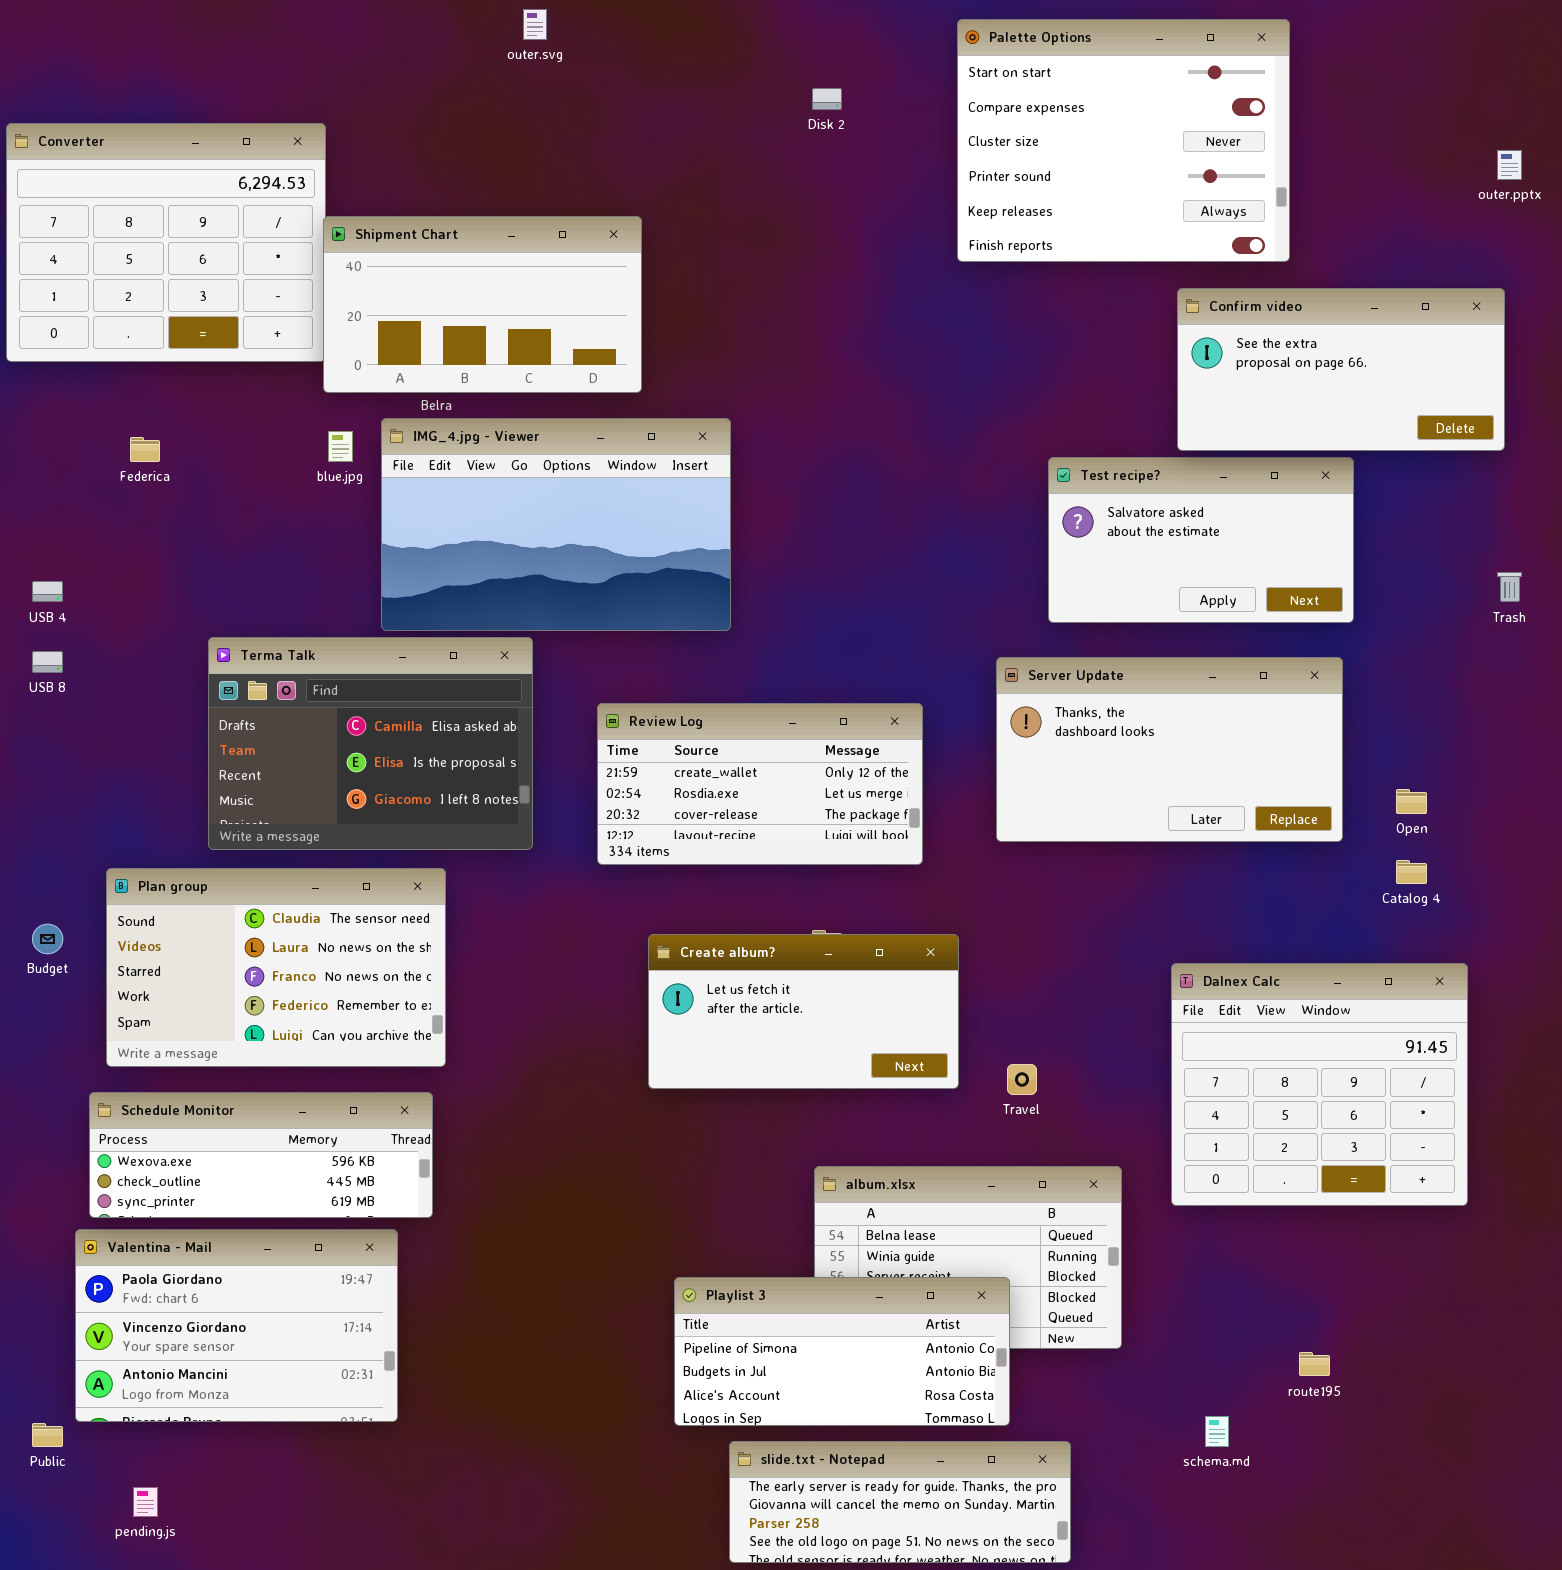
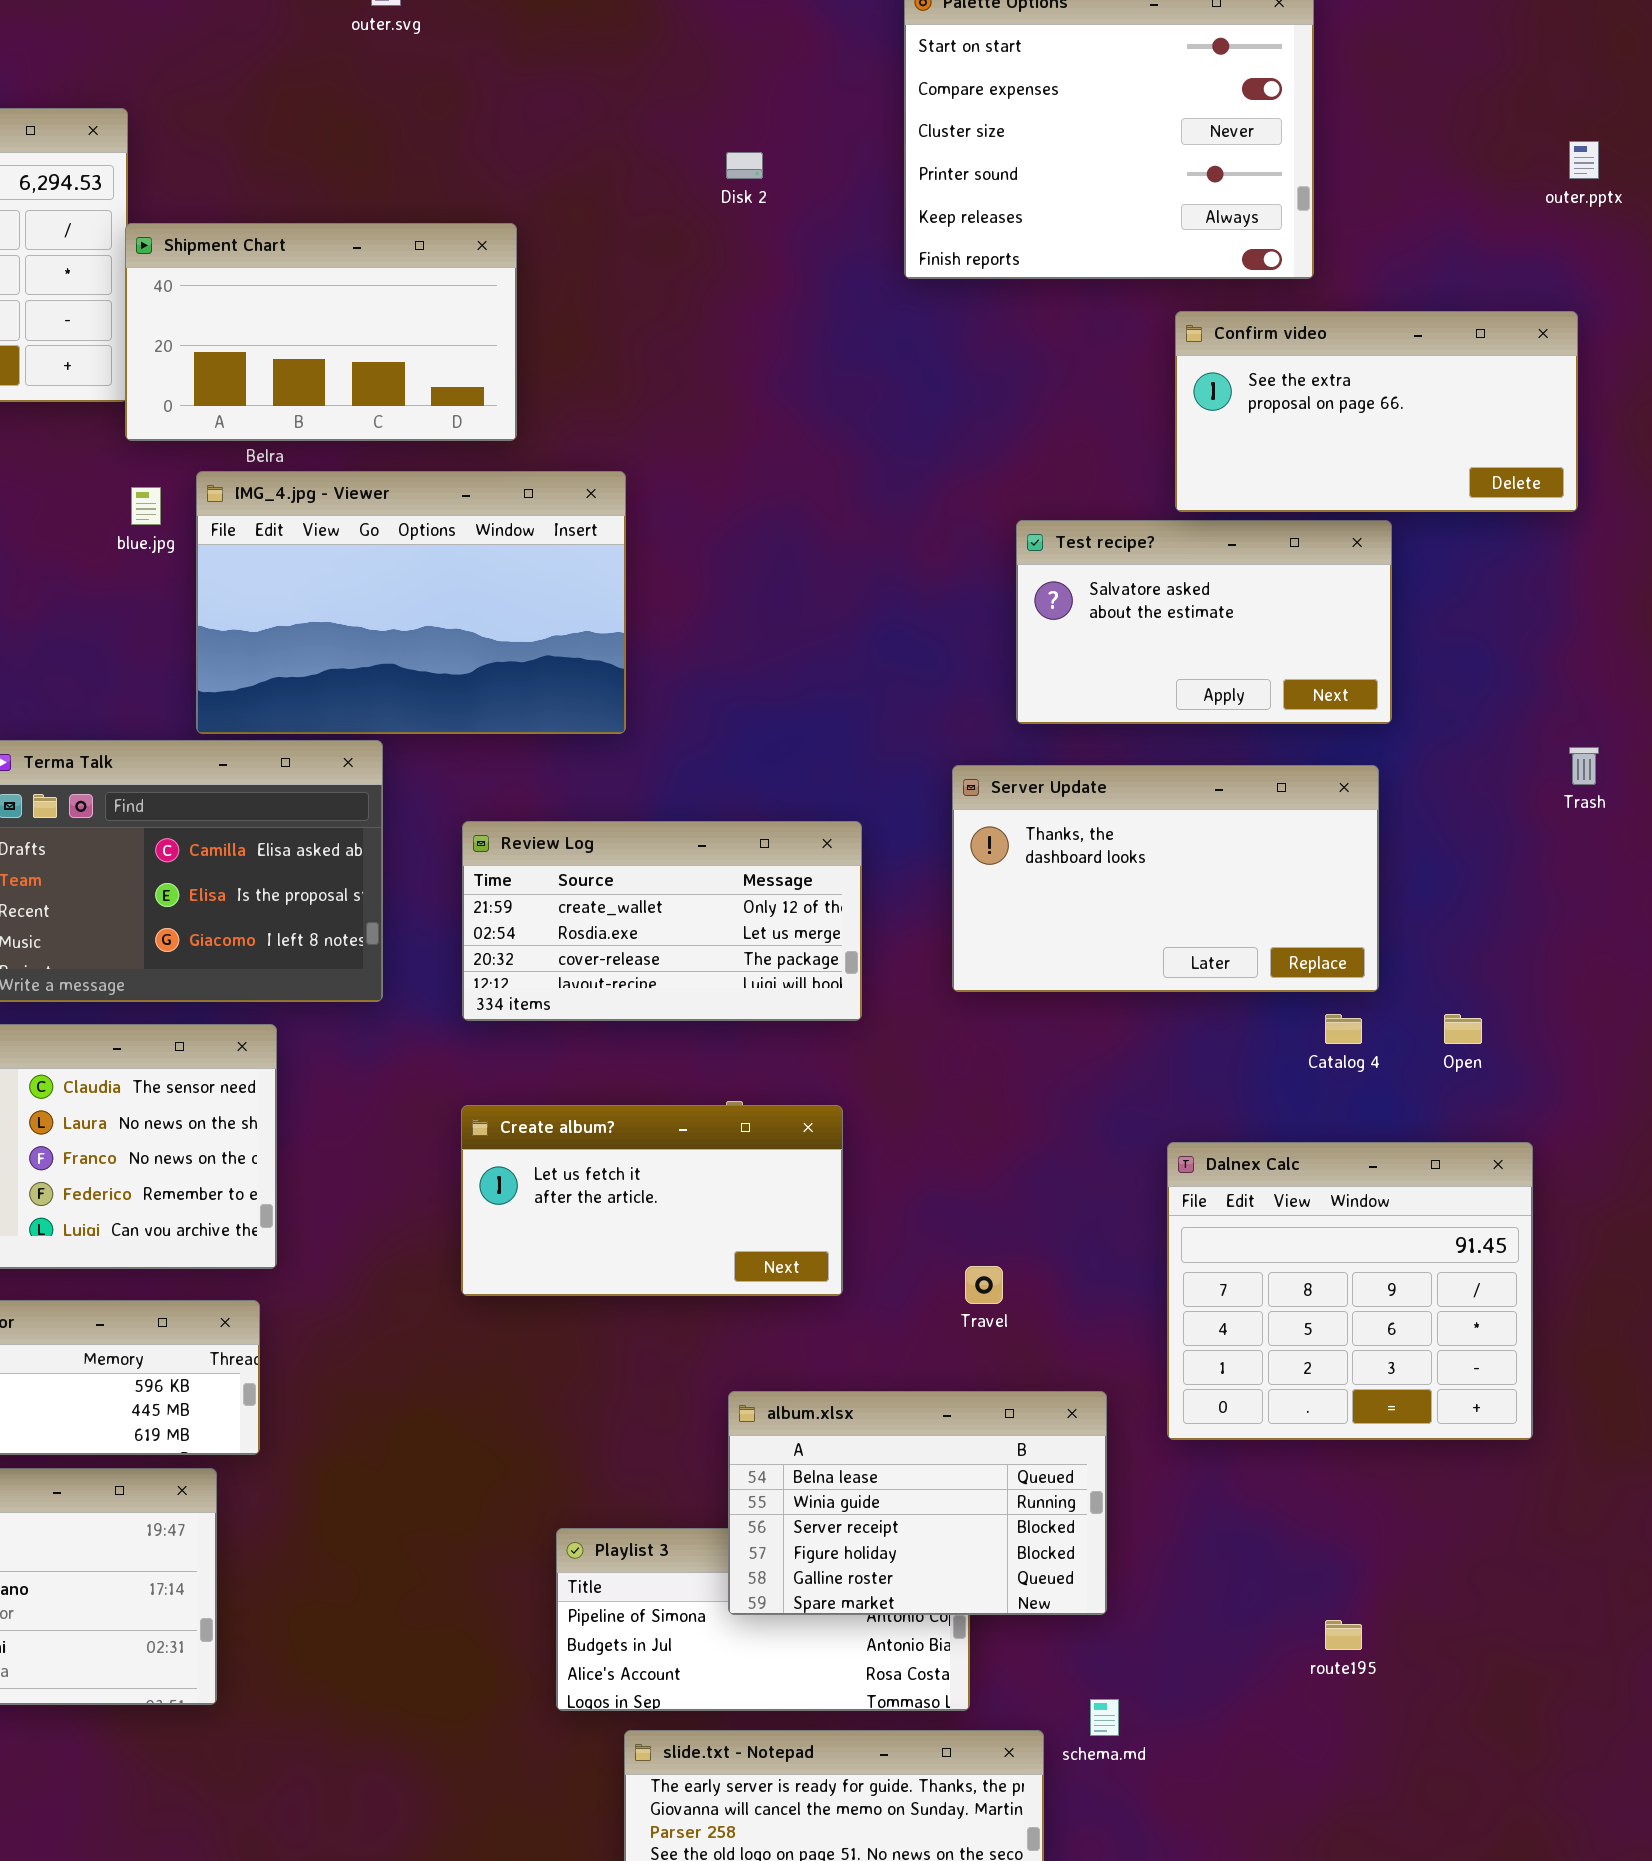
Disk 2: [812,88,842,110] -> [726,152,763,179], moved
Trash: [1497,572,1522,602] -> [1569,747,1599,785], moved
Open: [1396,789,1427,814] -> [1444,1014,1482,1044], moved
Catalog 4: [1396,860,1427,884] -> [1325,1014,1362,1044], moved
Create album?: [648,934,959,1089] -> [461,1105,843,1296], moved
album.xlsx: [814,1166,1122,1349] -> [728,1391,1107,1615], raised
schema.md: [1205,1416,1229,1447] -> [1090,1699,1119,1736], moved

